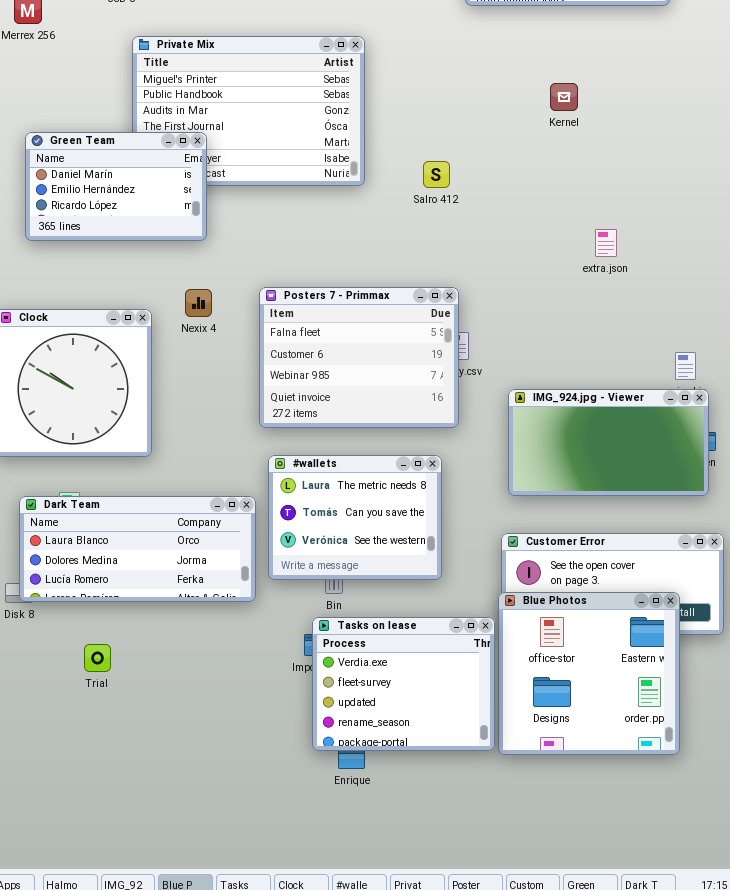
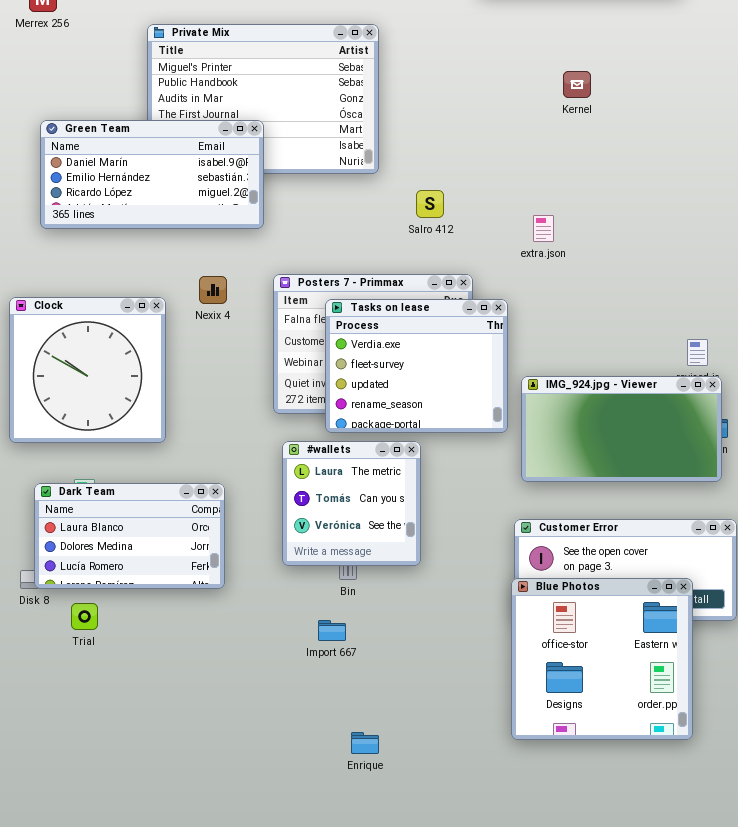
Green Team: [25,132,207,241] -> [40,120,264,229], resized
Salro 412: [423,161,450,188] -> [416,190,444,218], moved
extra.json: [595,229,617,257] -> [533,215,554,242], moved
#wallets: [268,455,442,580] -> [282,441,421,566], resized
Dark Team: [19,496,256,602] -> [34,483,225,589], resized
Tasks on lease: [312,617,495,751] -> [325,299,508,433], moved
Trial: [84,644,111,672] -> [71,603,98,630], moved

